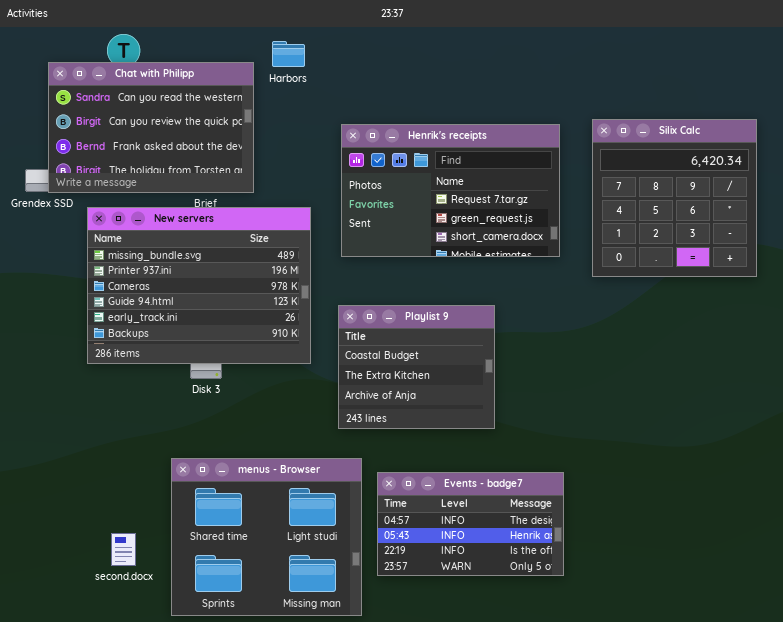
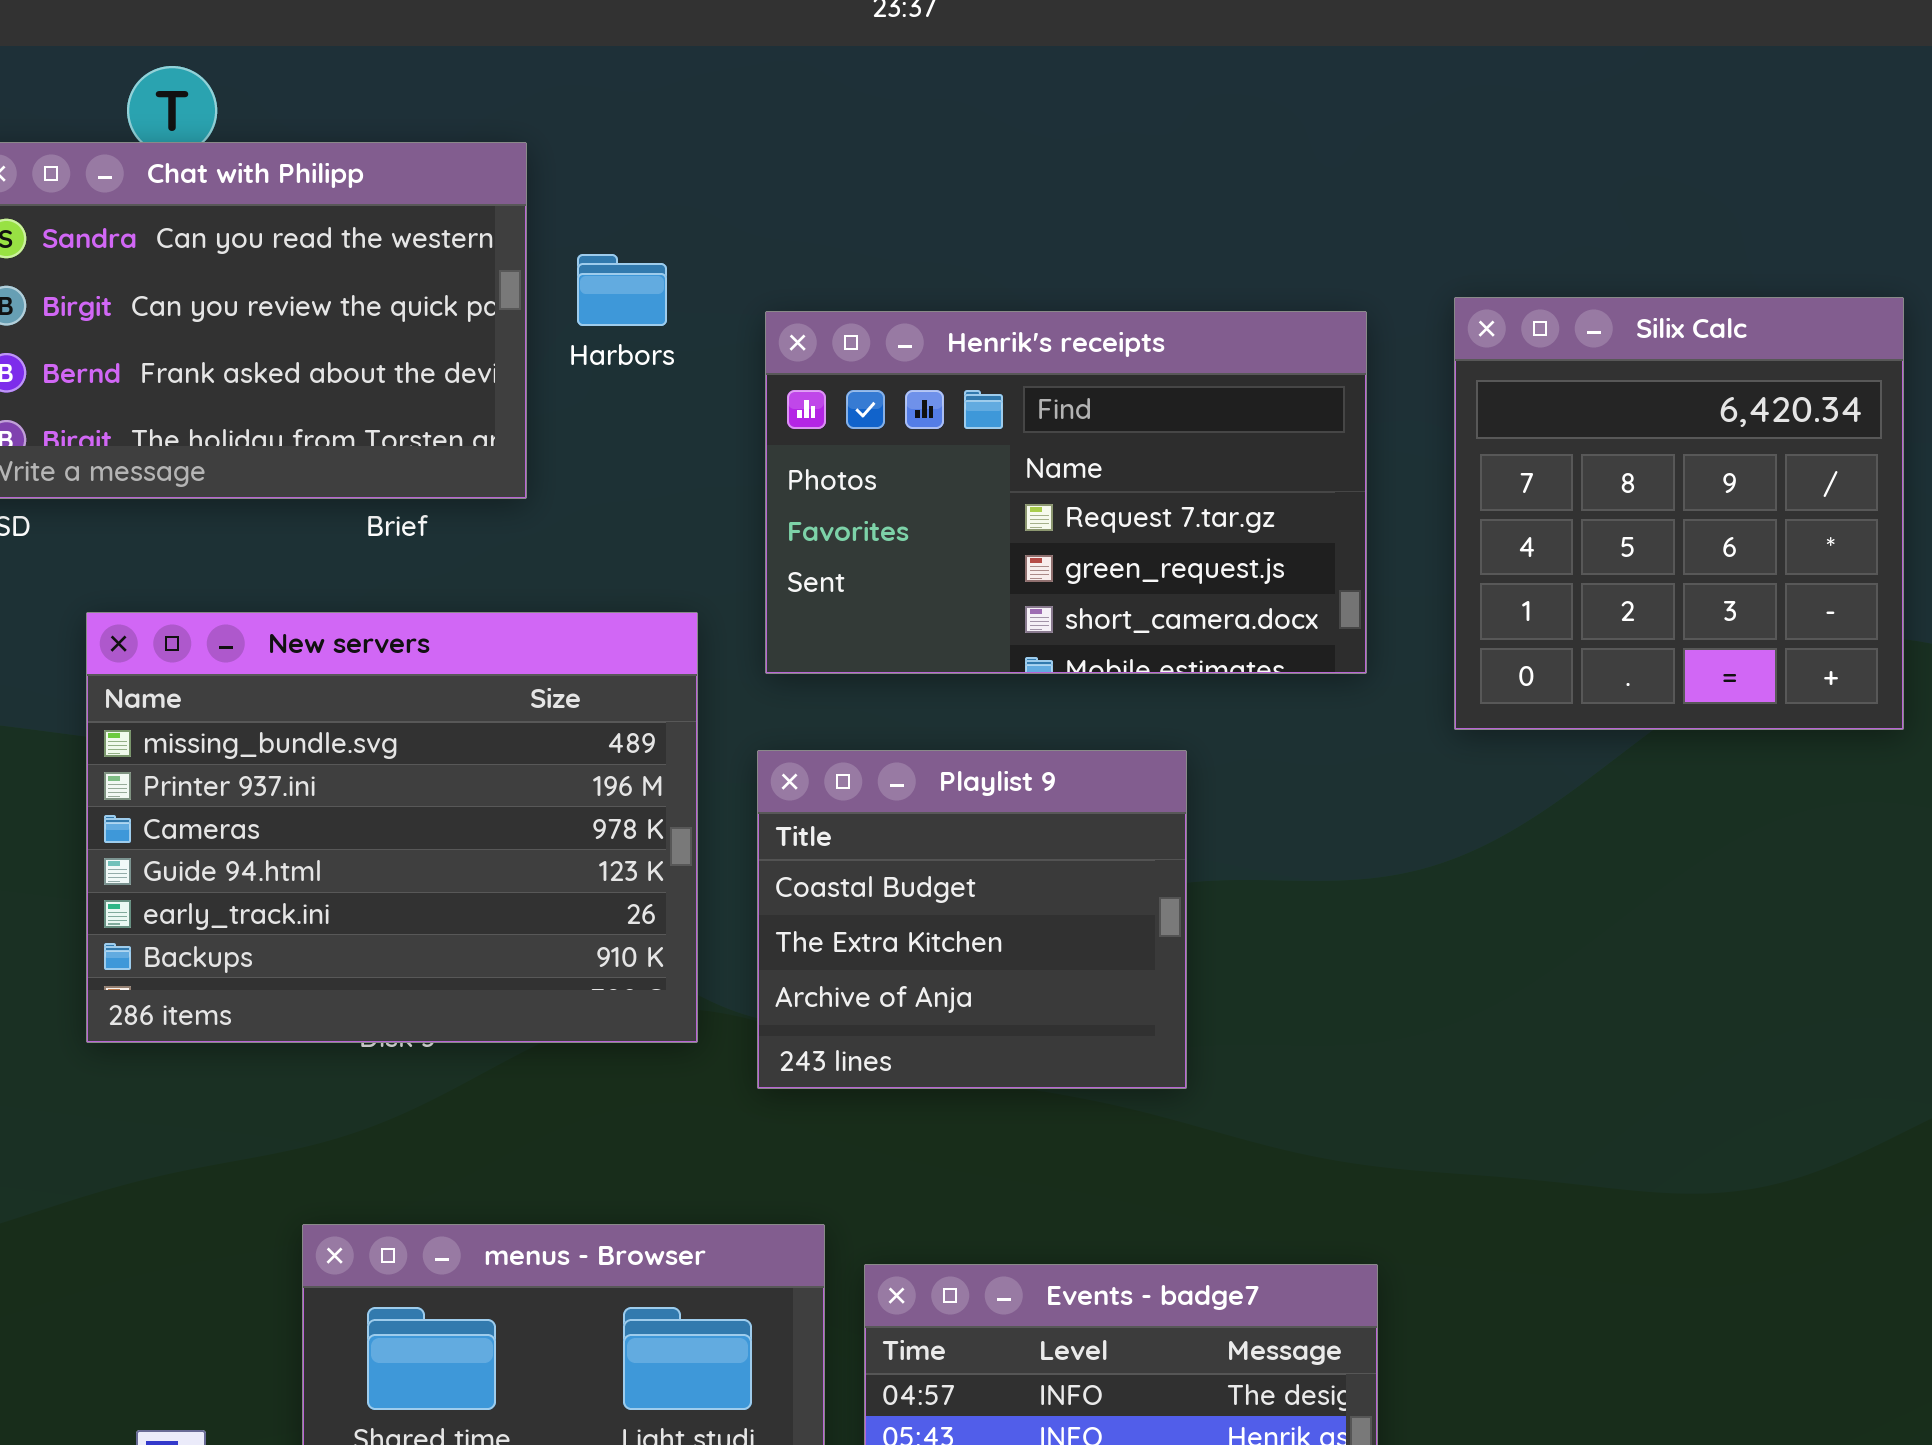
Harbors: [272,41,305,67] -> [577,254,667,326], moved
New servers: [87,207,311,364] -> [86,612,698,1043], moved
Playlist 9: [338,305,495,429] -> [757,750,1187,1089], moved

